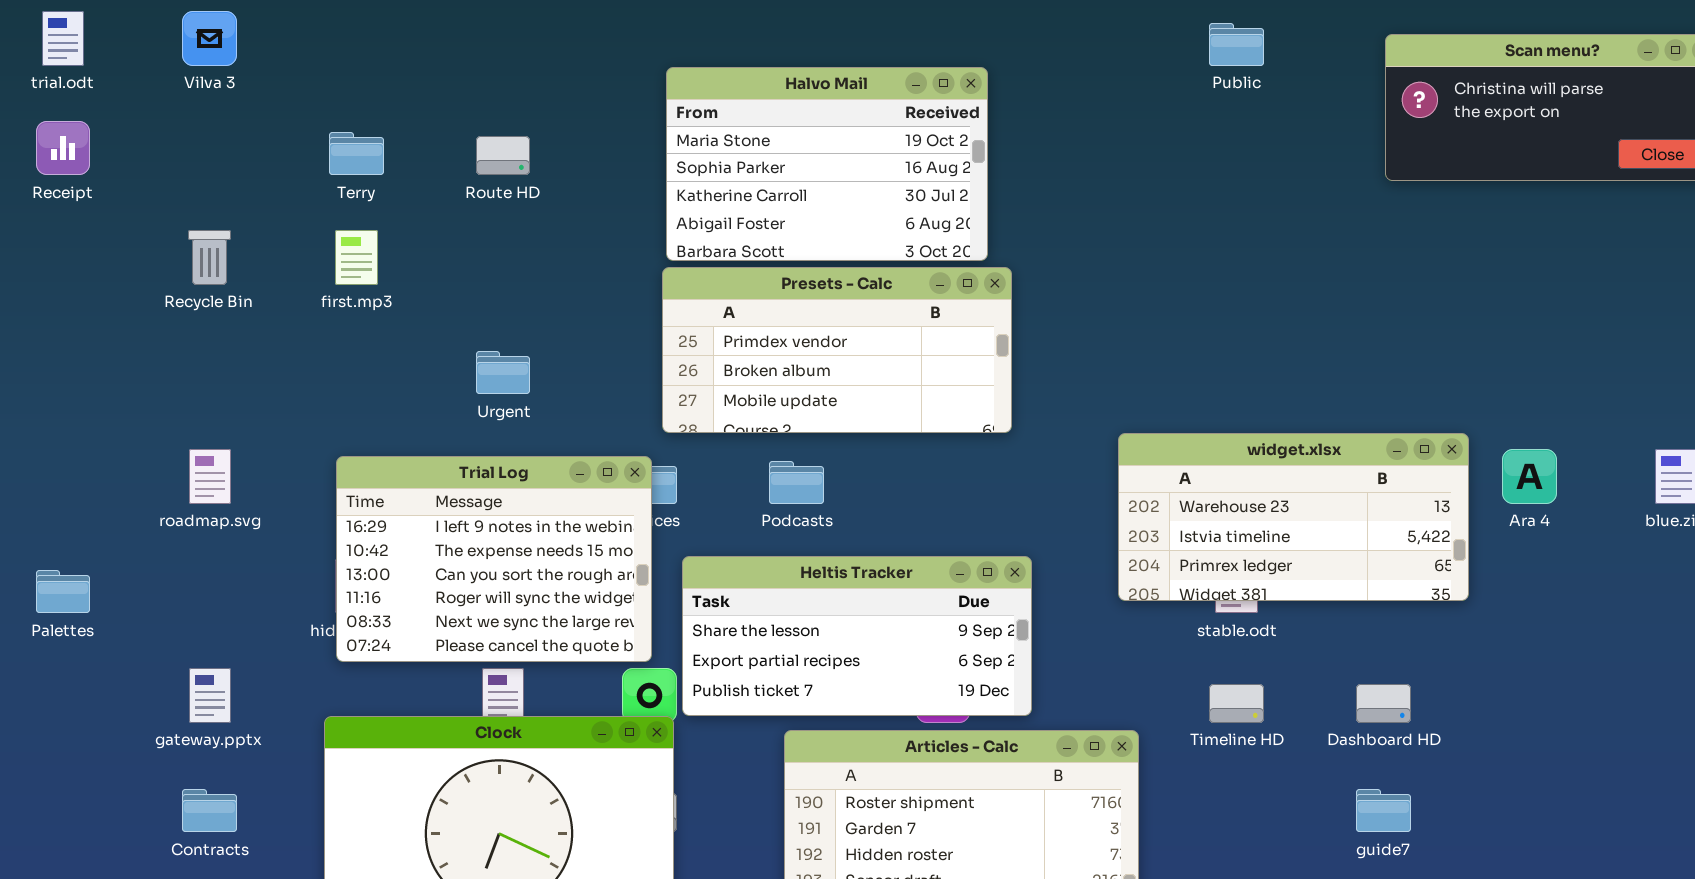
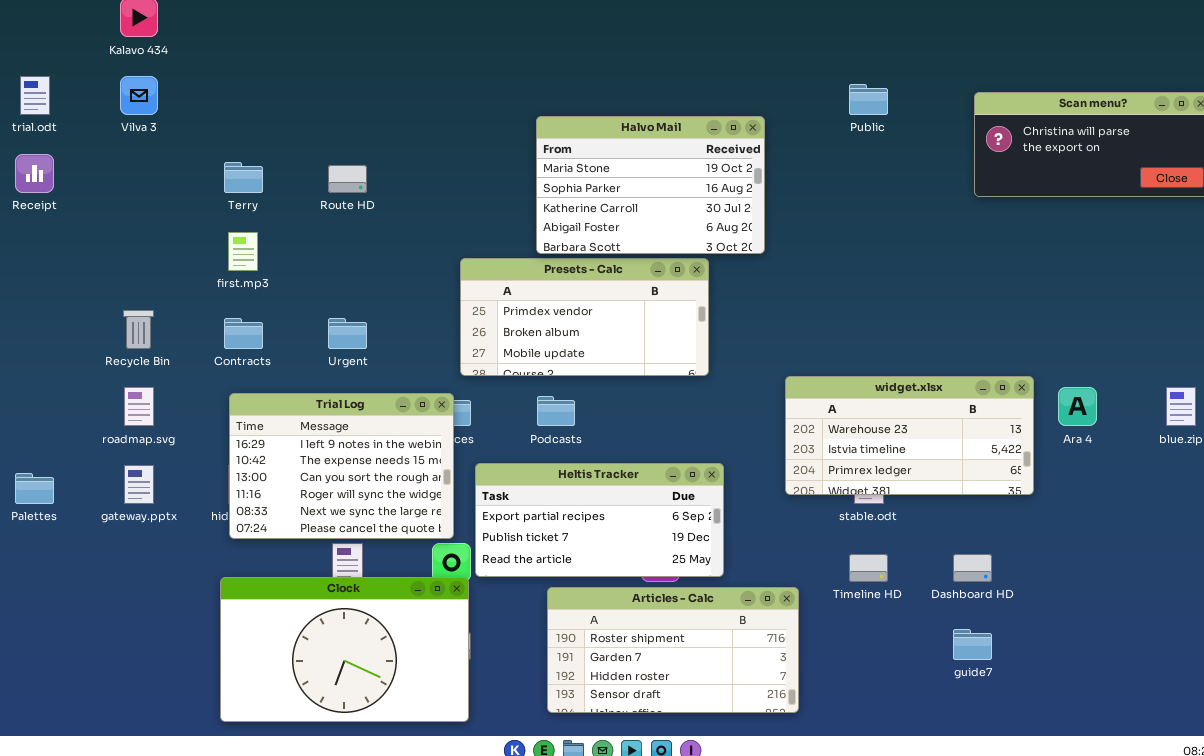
Halvo Mail: [666,67,988,261] -> [536,116,765,254], moved
Recycle Bin: [188,230,231,285] -> [123,310,154,349], moved
Heltis Tracker: [682,556,1032,716] -> [475,463,724,577], scrolled down 1 row
gateway.pptx: [189,668,231,723] -> [124,465,154,504], moved
Contracts: [182,789,237,832] -> [224,318,263,349], moved

